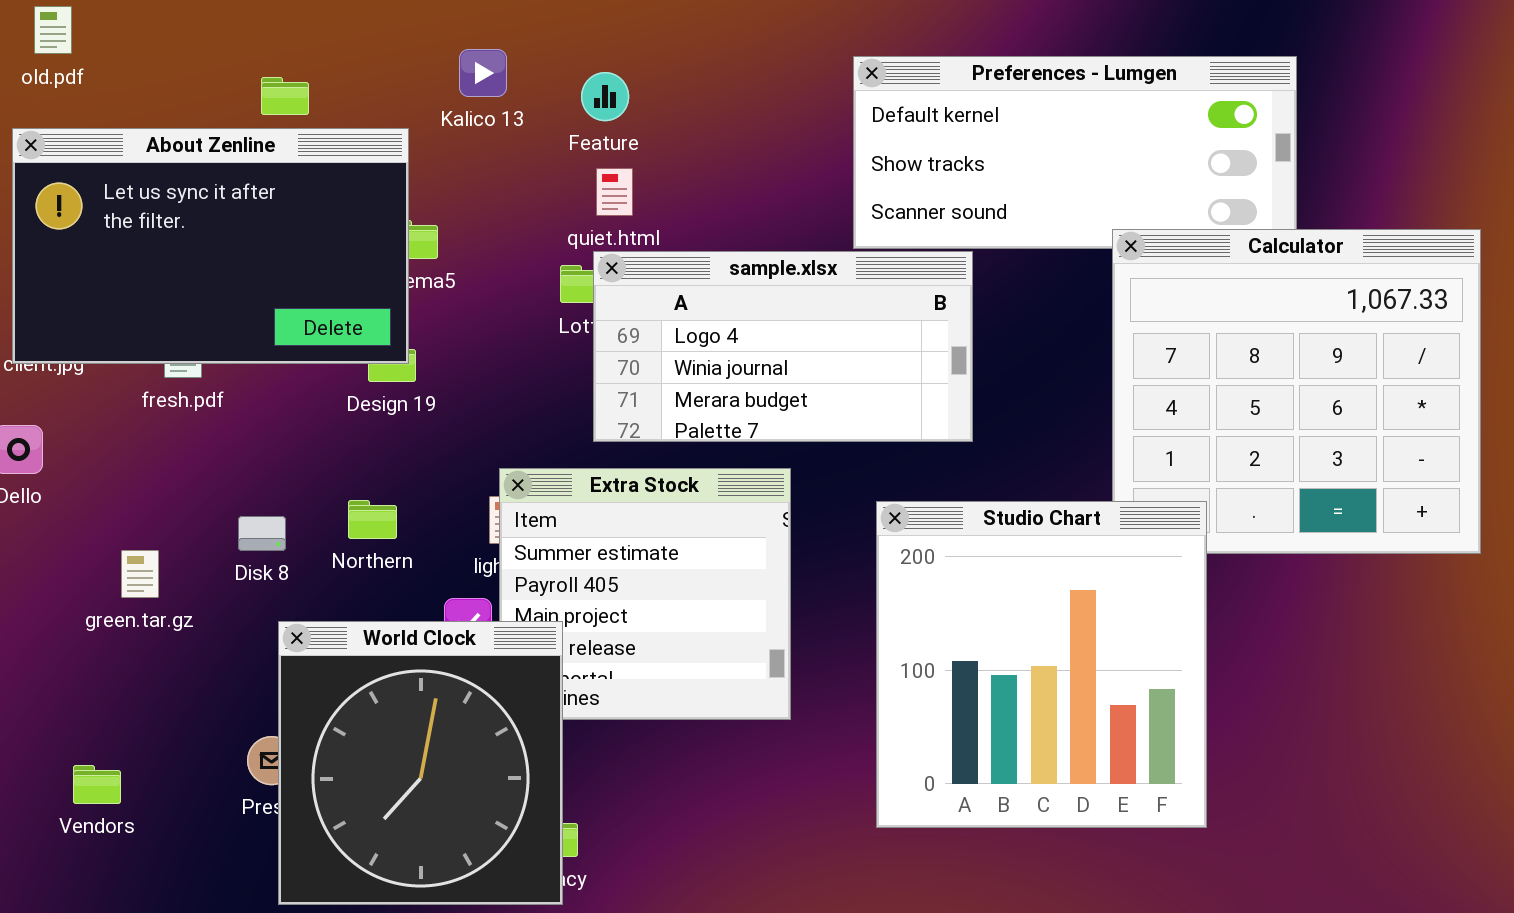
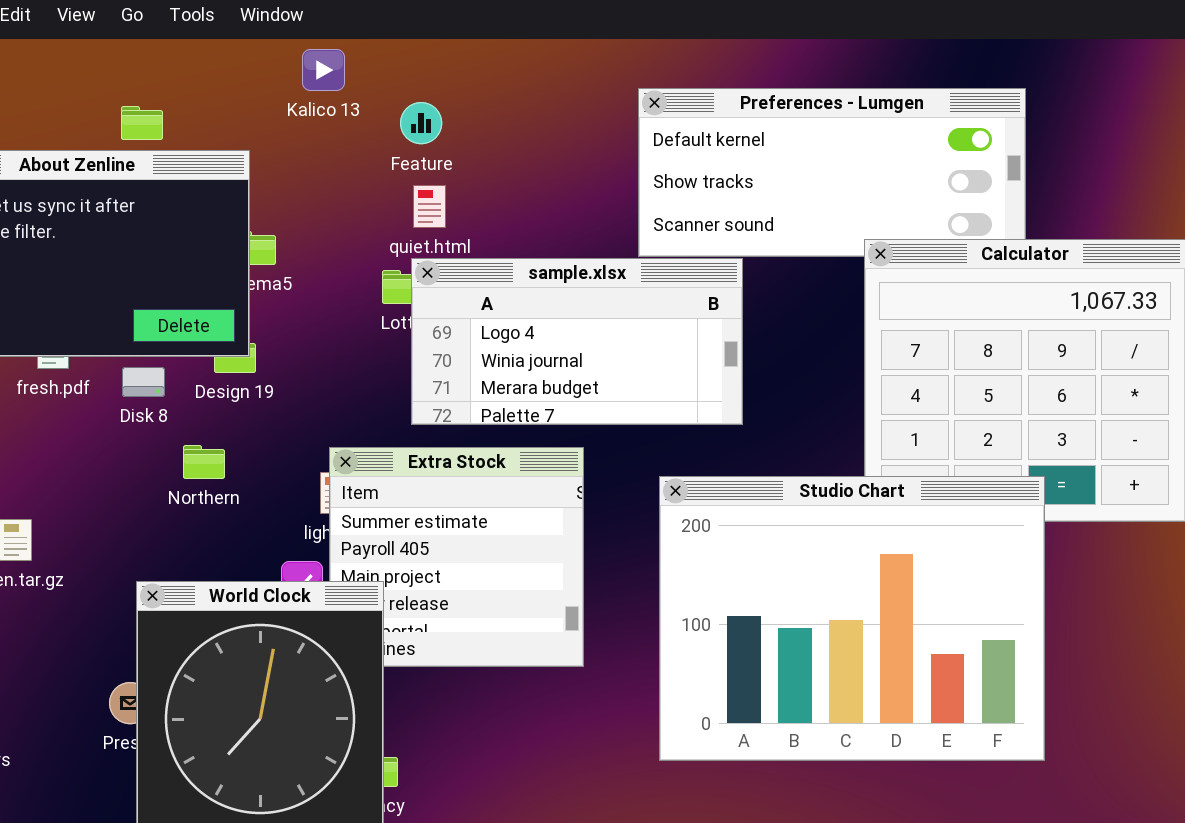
Kalico 13: [459,49,507,97] -> [302,49,345,91], moved
Northern: [348,500,397,539] -> [183,445,225,479], moved
Studio Chart: [876,501,1207,828] -> [659,476,1045,761], resized
Disk 8: [238,516,286,551] -> [122,367,165,397], moved

